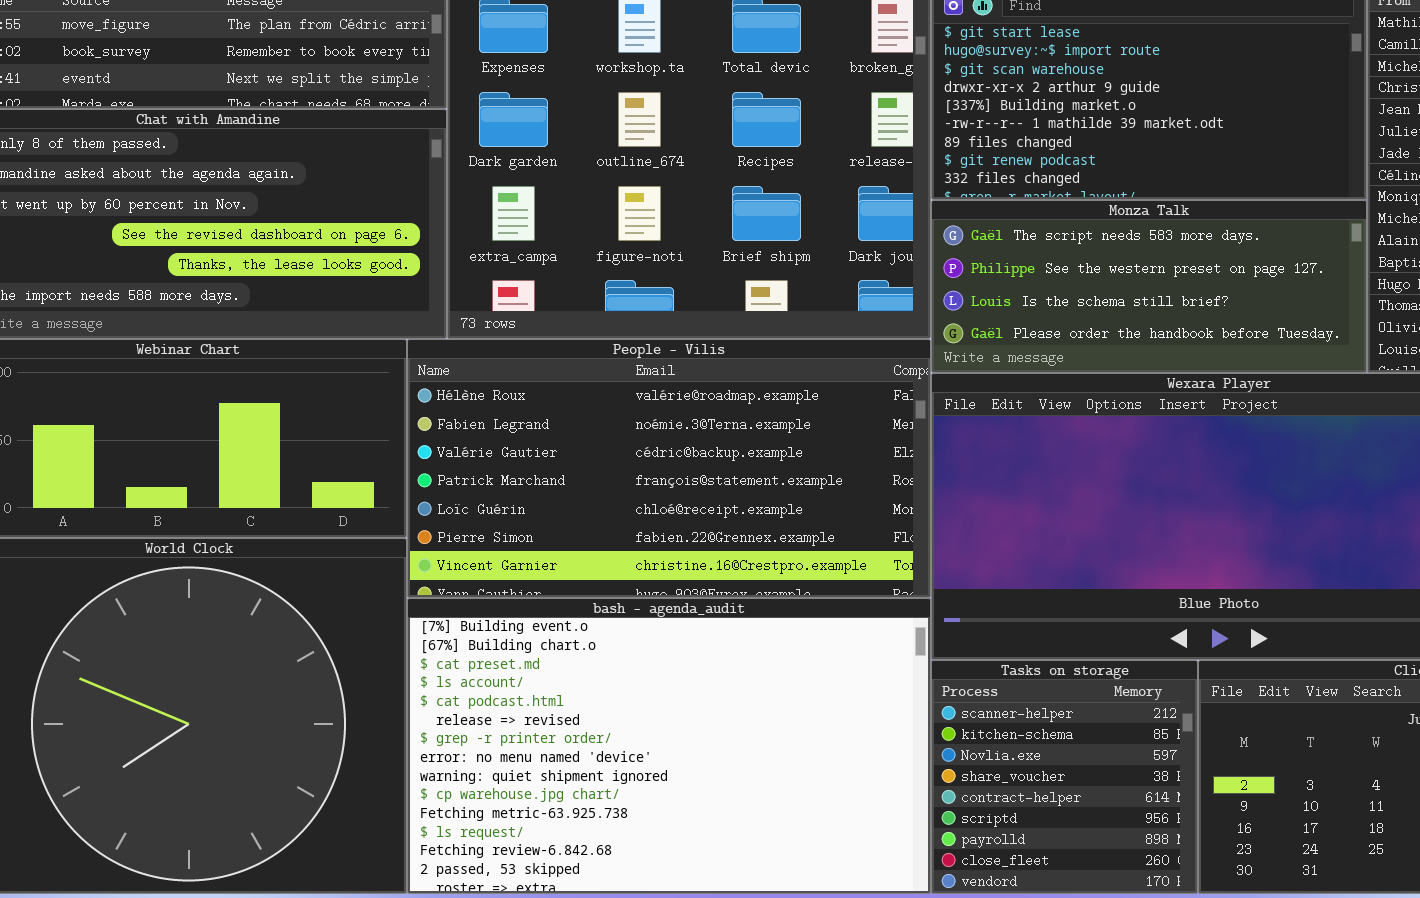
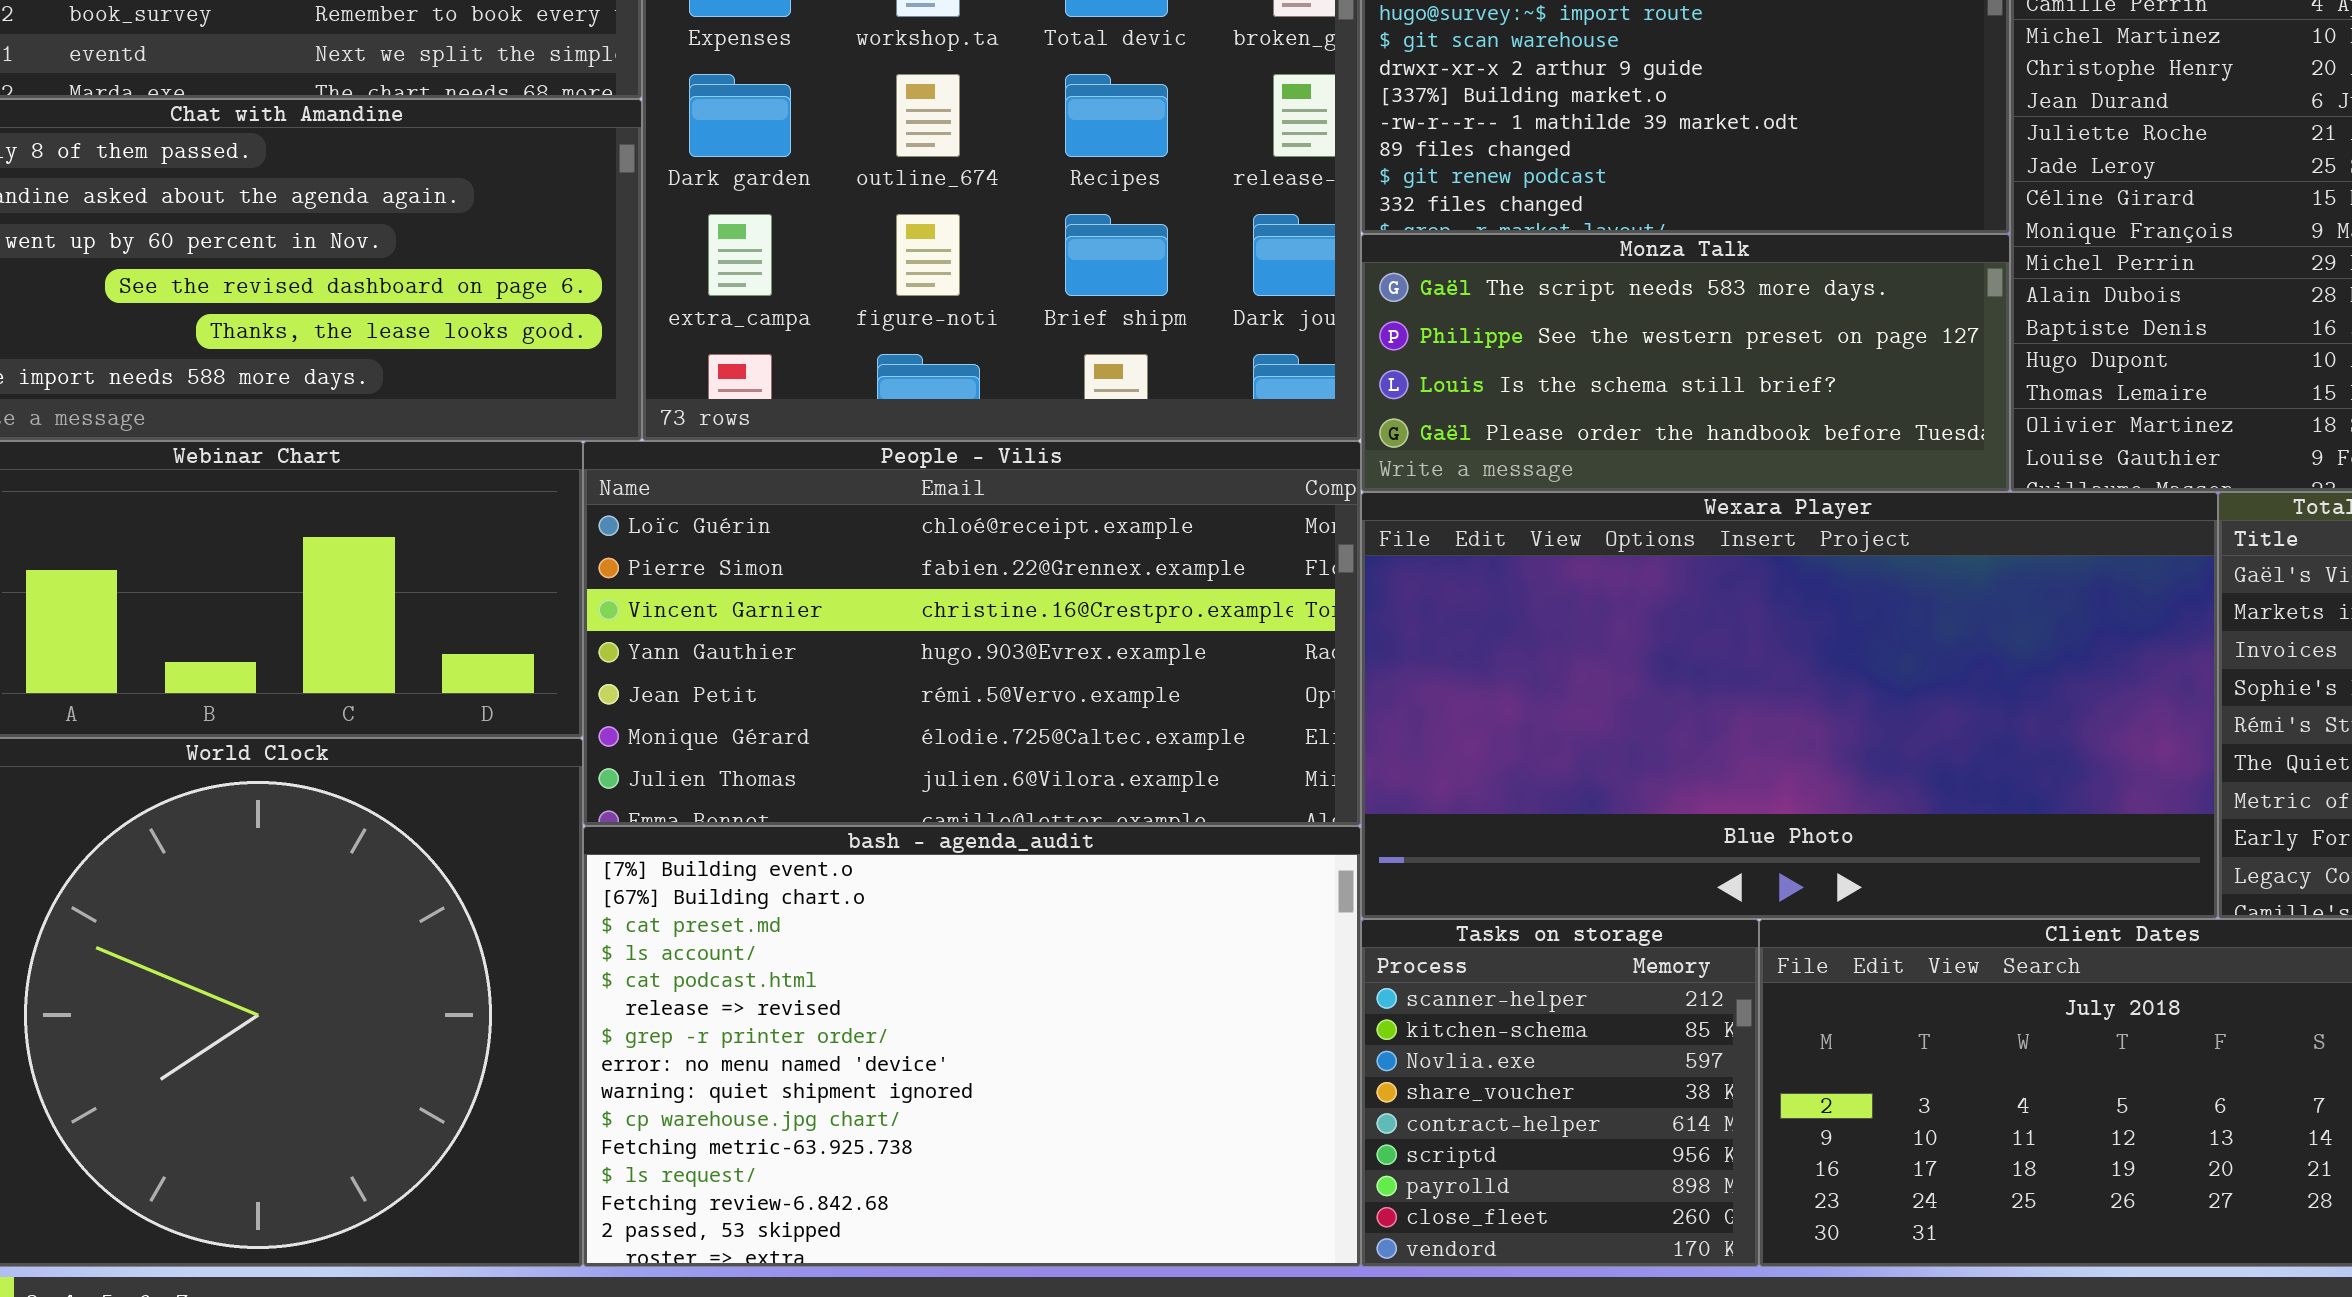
People - Vilis: [407,339,931,598] -> [583,441,1361,826], scrolled down 4 rows

